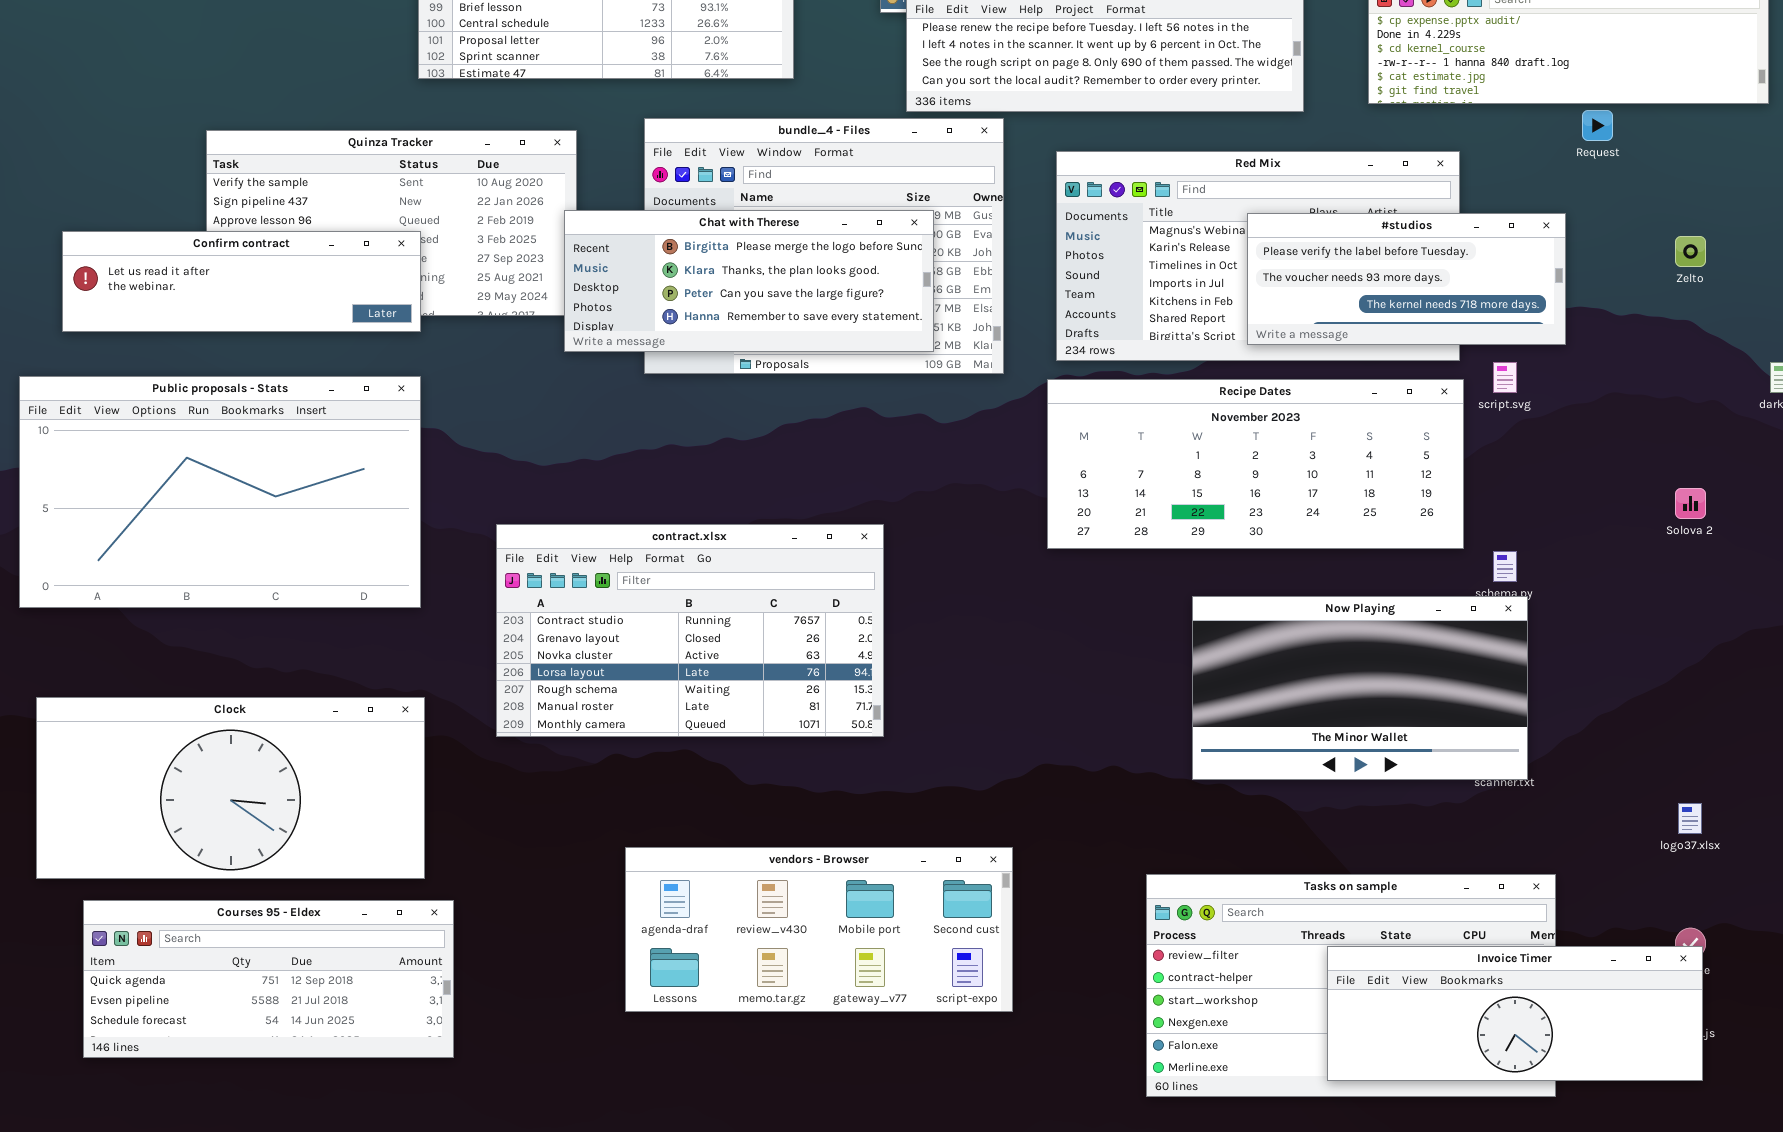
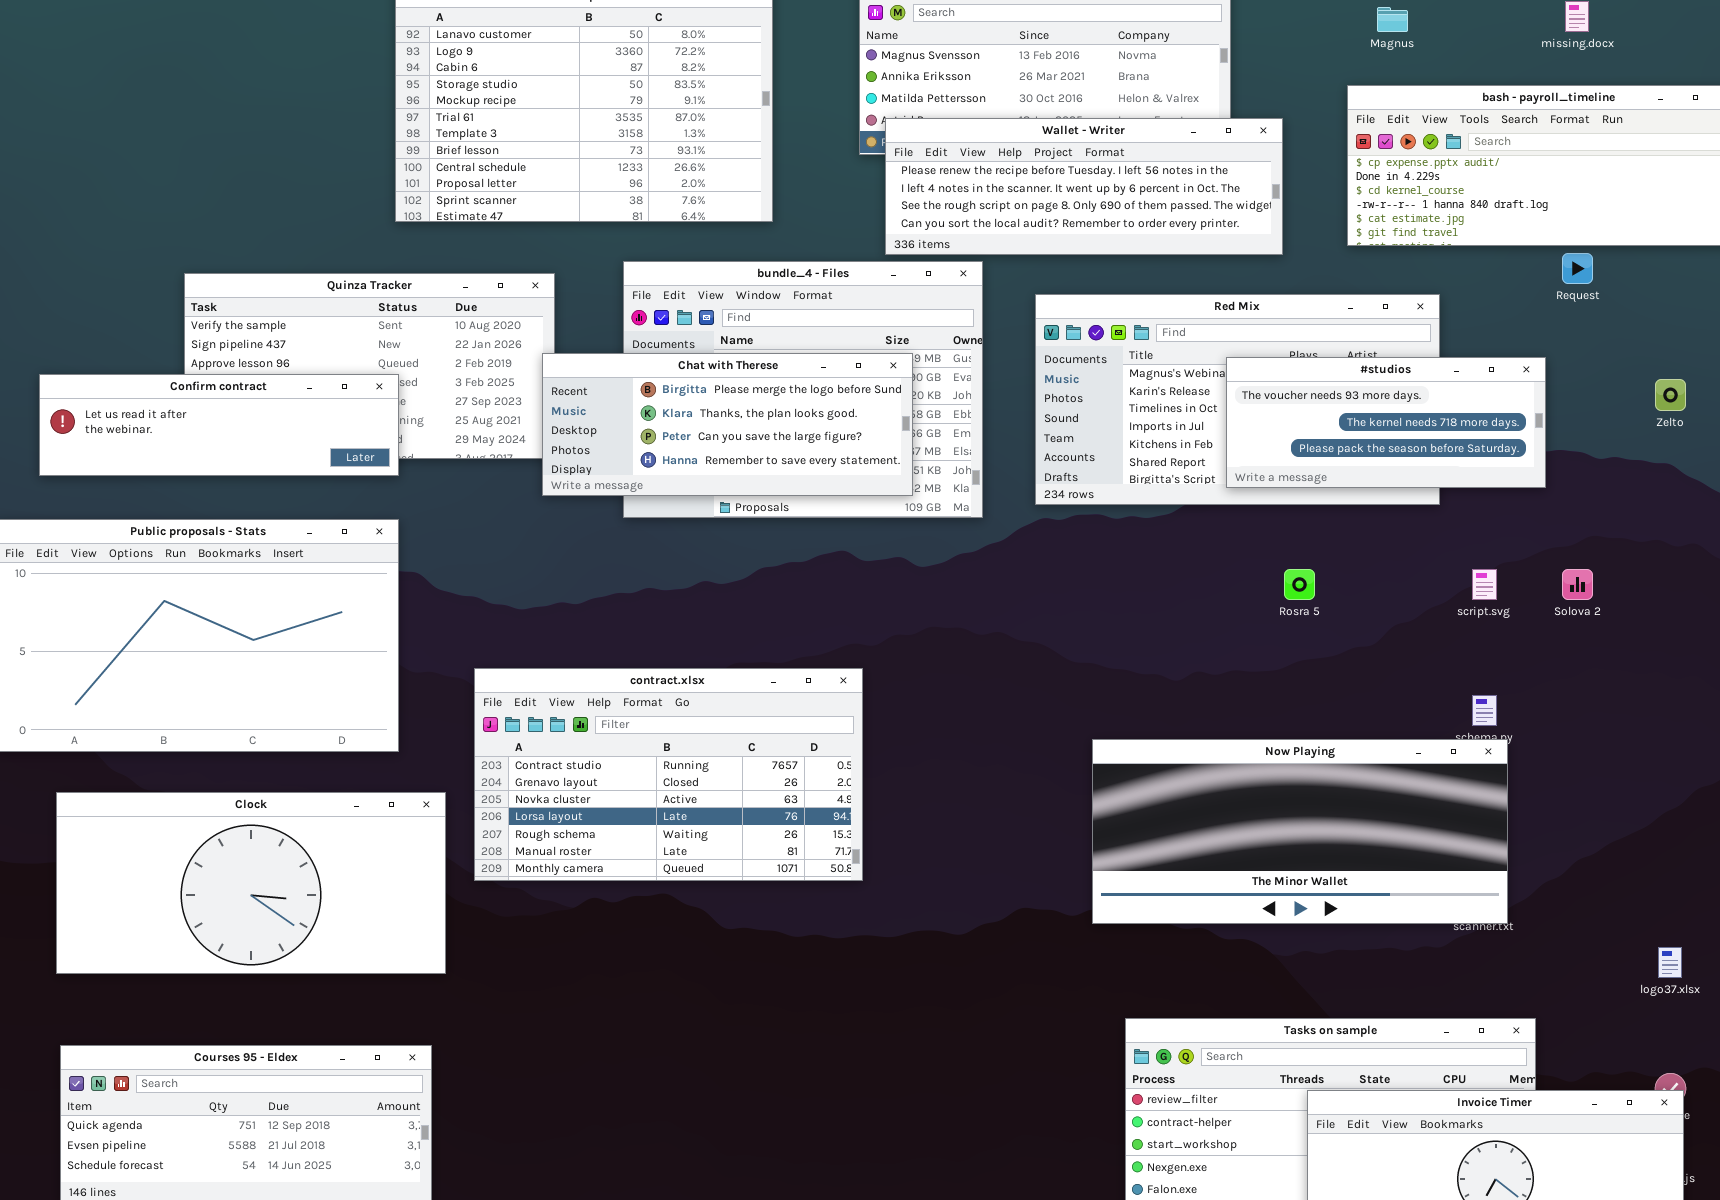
#studios: [1247,213,1566,345] -> [1226,357,1546,488], scrolled down 1 row
script.svg: [1493,362,1517,393] -> [1472,569,1497,600], moved
Recipe Dates: [1047,379,1464,549] -> none, closed
Solova 2: [1675,488,1706,519] -> [1562,569,1593,600], moved
Now Playing: [1192,596,1528,780] -> [1092,739,1508,924], resized
Clock: [36,697,425,879] -> [56,792,446,974], moved
vendors - Browser: [625,847,1013,1012] -> none, closed

